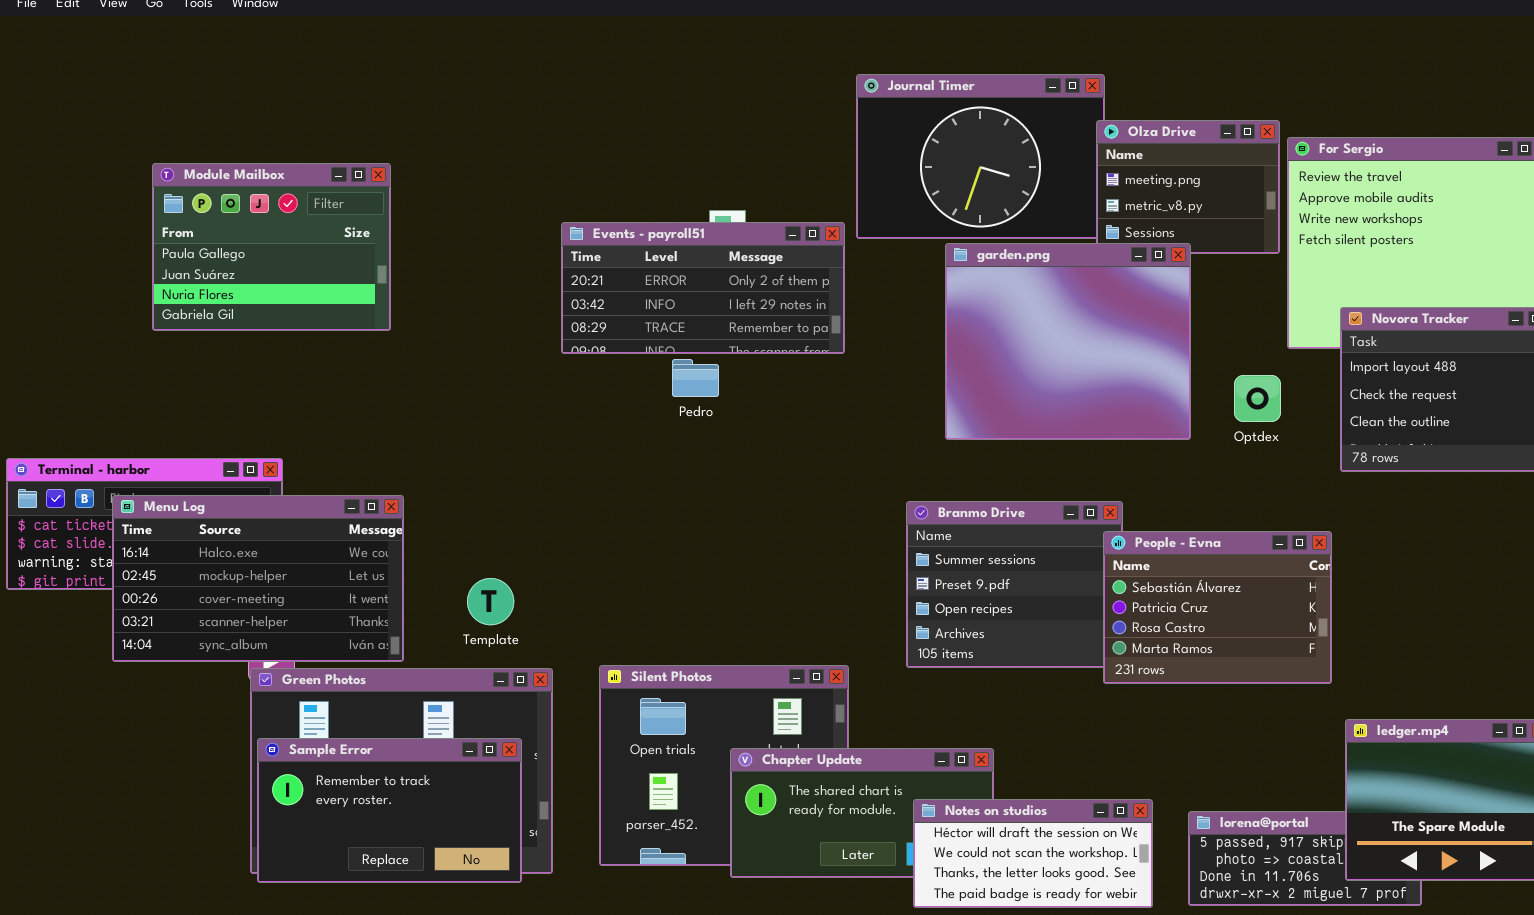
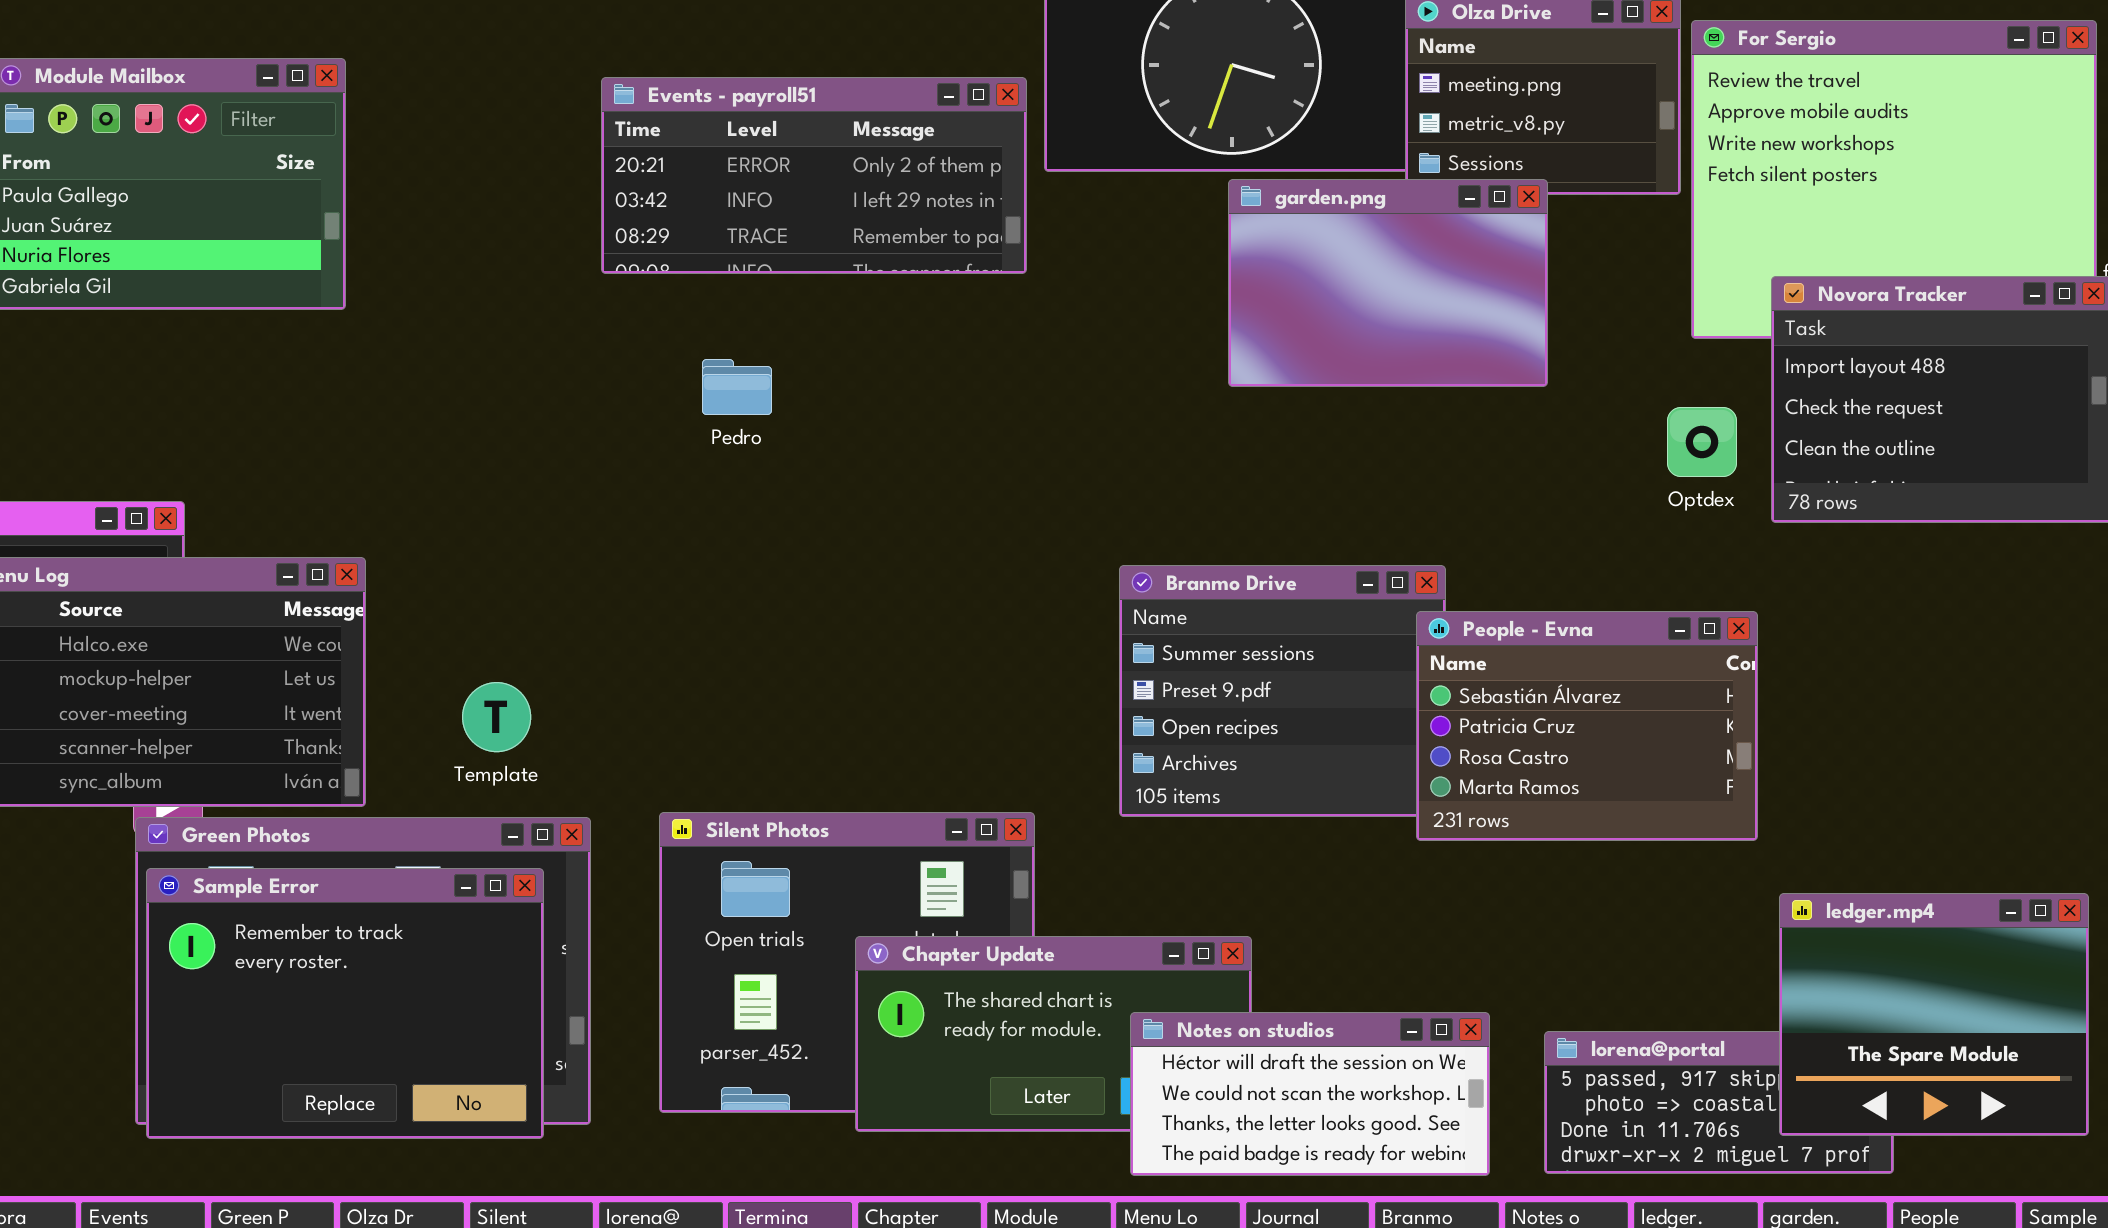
Events - payroll51: [561,222,845,354] -> [601,77,1027,274], moved
garden.png: [945,243,1191,440] -> [1228,179,1548,387], resized
Pedro: [672,359,719,397] -> [702,359,772,415], moved
Optdex: [1234,375,1281,422] -> [1667,407,1737,477], moved
Sample Error: [257,738,522,883] -> [146,868,544,1139], resized

